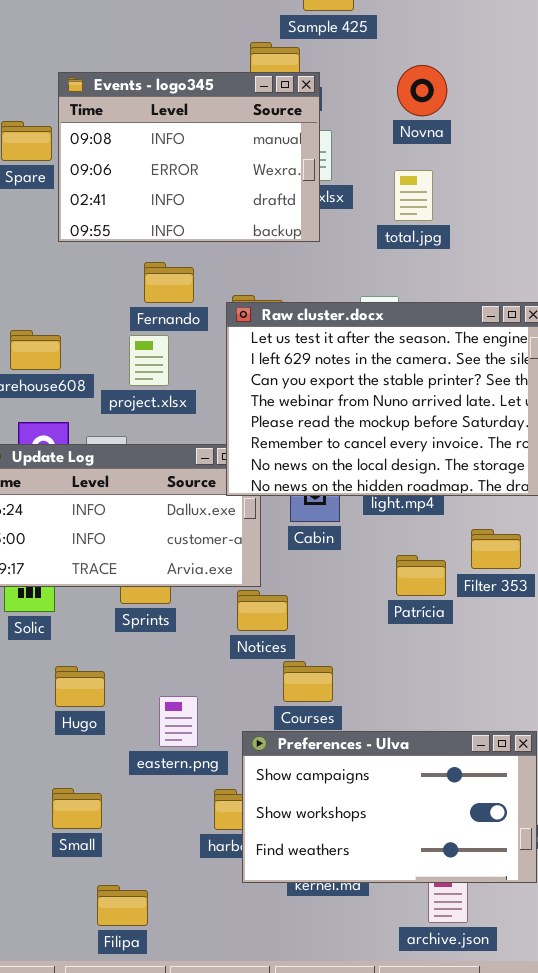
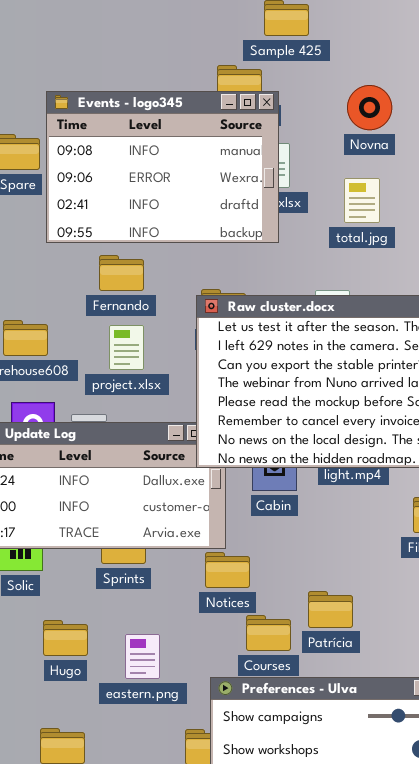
Fernando: [144,262,194,303] -> [99,255,144,291], moved
Patrícia: [396,555,446,596] -> [308,591,353,628], moved
eastern.png: [159,696,198,747] -> [125,634,160,679], moved

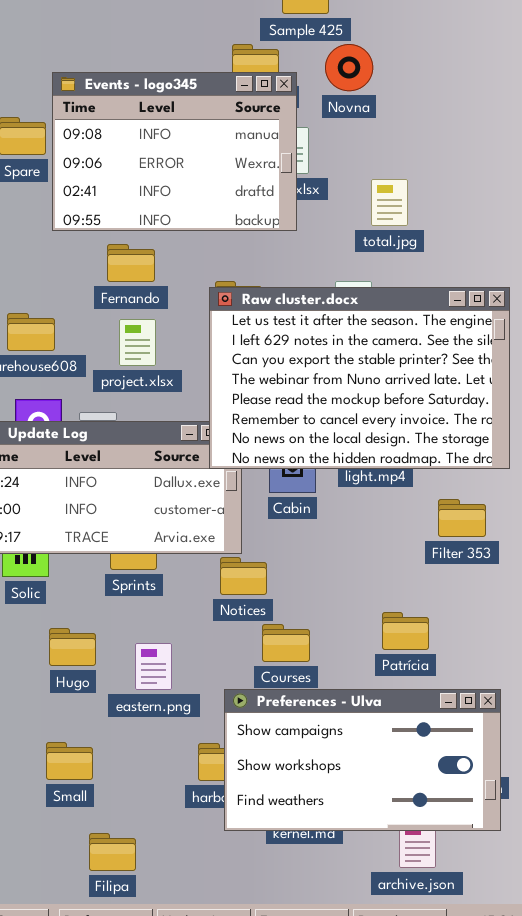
Novna: [347,85,392,130] -> [325,44,373,91], moved
total.jpg: [344,178,380,223] -> [371,179,408,226], moved
Patrícia: [308,591,353,628] -> [382,612,429,650], moved

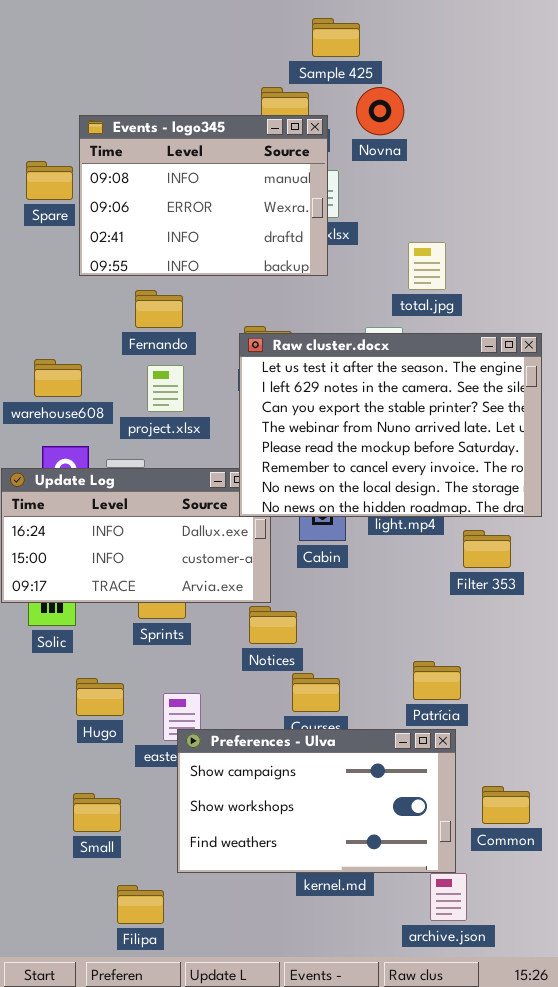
total.jpg: [371,179,408,226] -> [408,242,446,290], moved
Filter 353: [438,499,486,537] -> [463,530,511,568], moved
Preferences - Ulva: [224,689,501,831] -> [177,729,456,873], moved

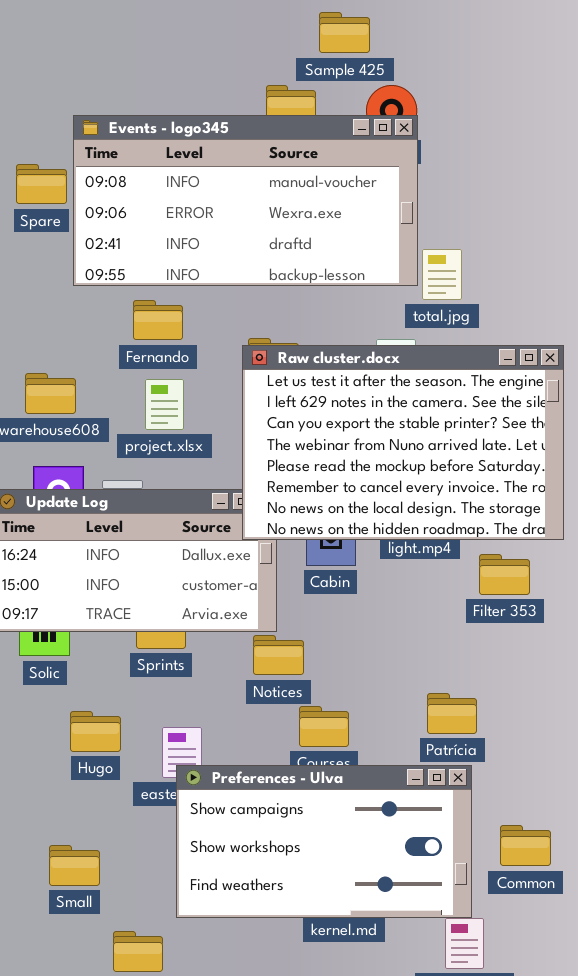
Events - logo345: [79,115,328,276] -> [73,115,418,286], resized
Small: [73,793,121,832] -> [49,845,100,886], moved

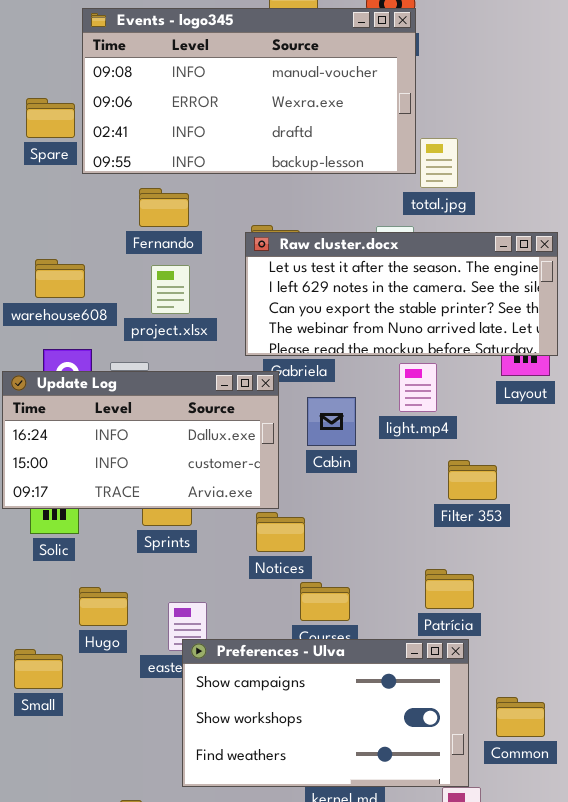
Spare: [16,164,67,204] -> [26,98,75,138], moved
Raw cluster.docx: [242,345,564,540] -> [245,232,558,356], resized
Filter 353: [479,554,530,595] -> [448,460,497,500], moved
Small: [49,845,100,886] -> [14,649,63,689], moved

